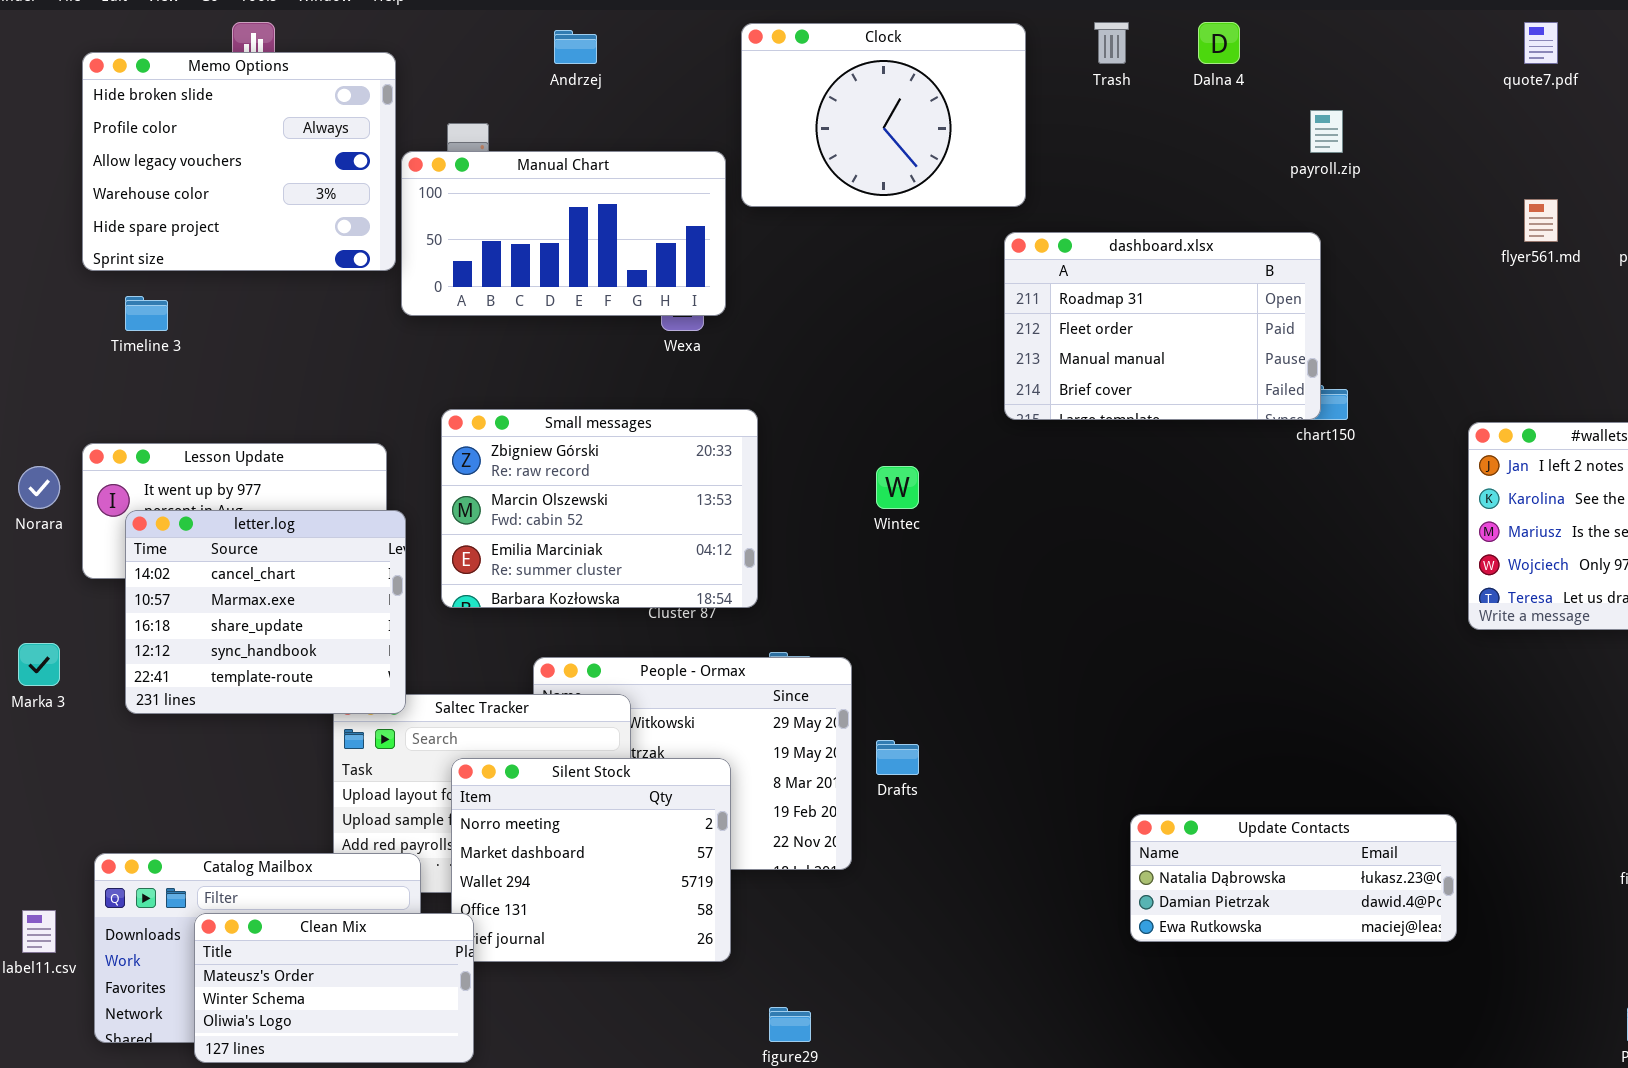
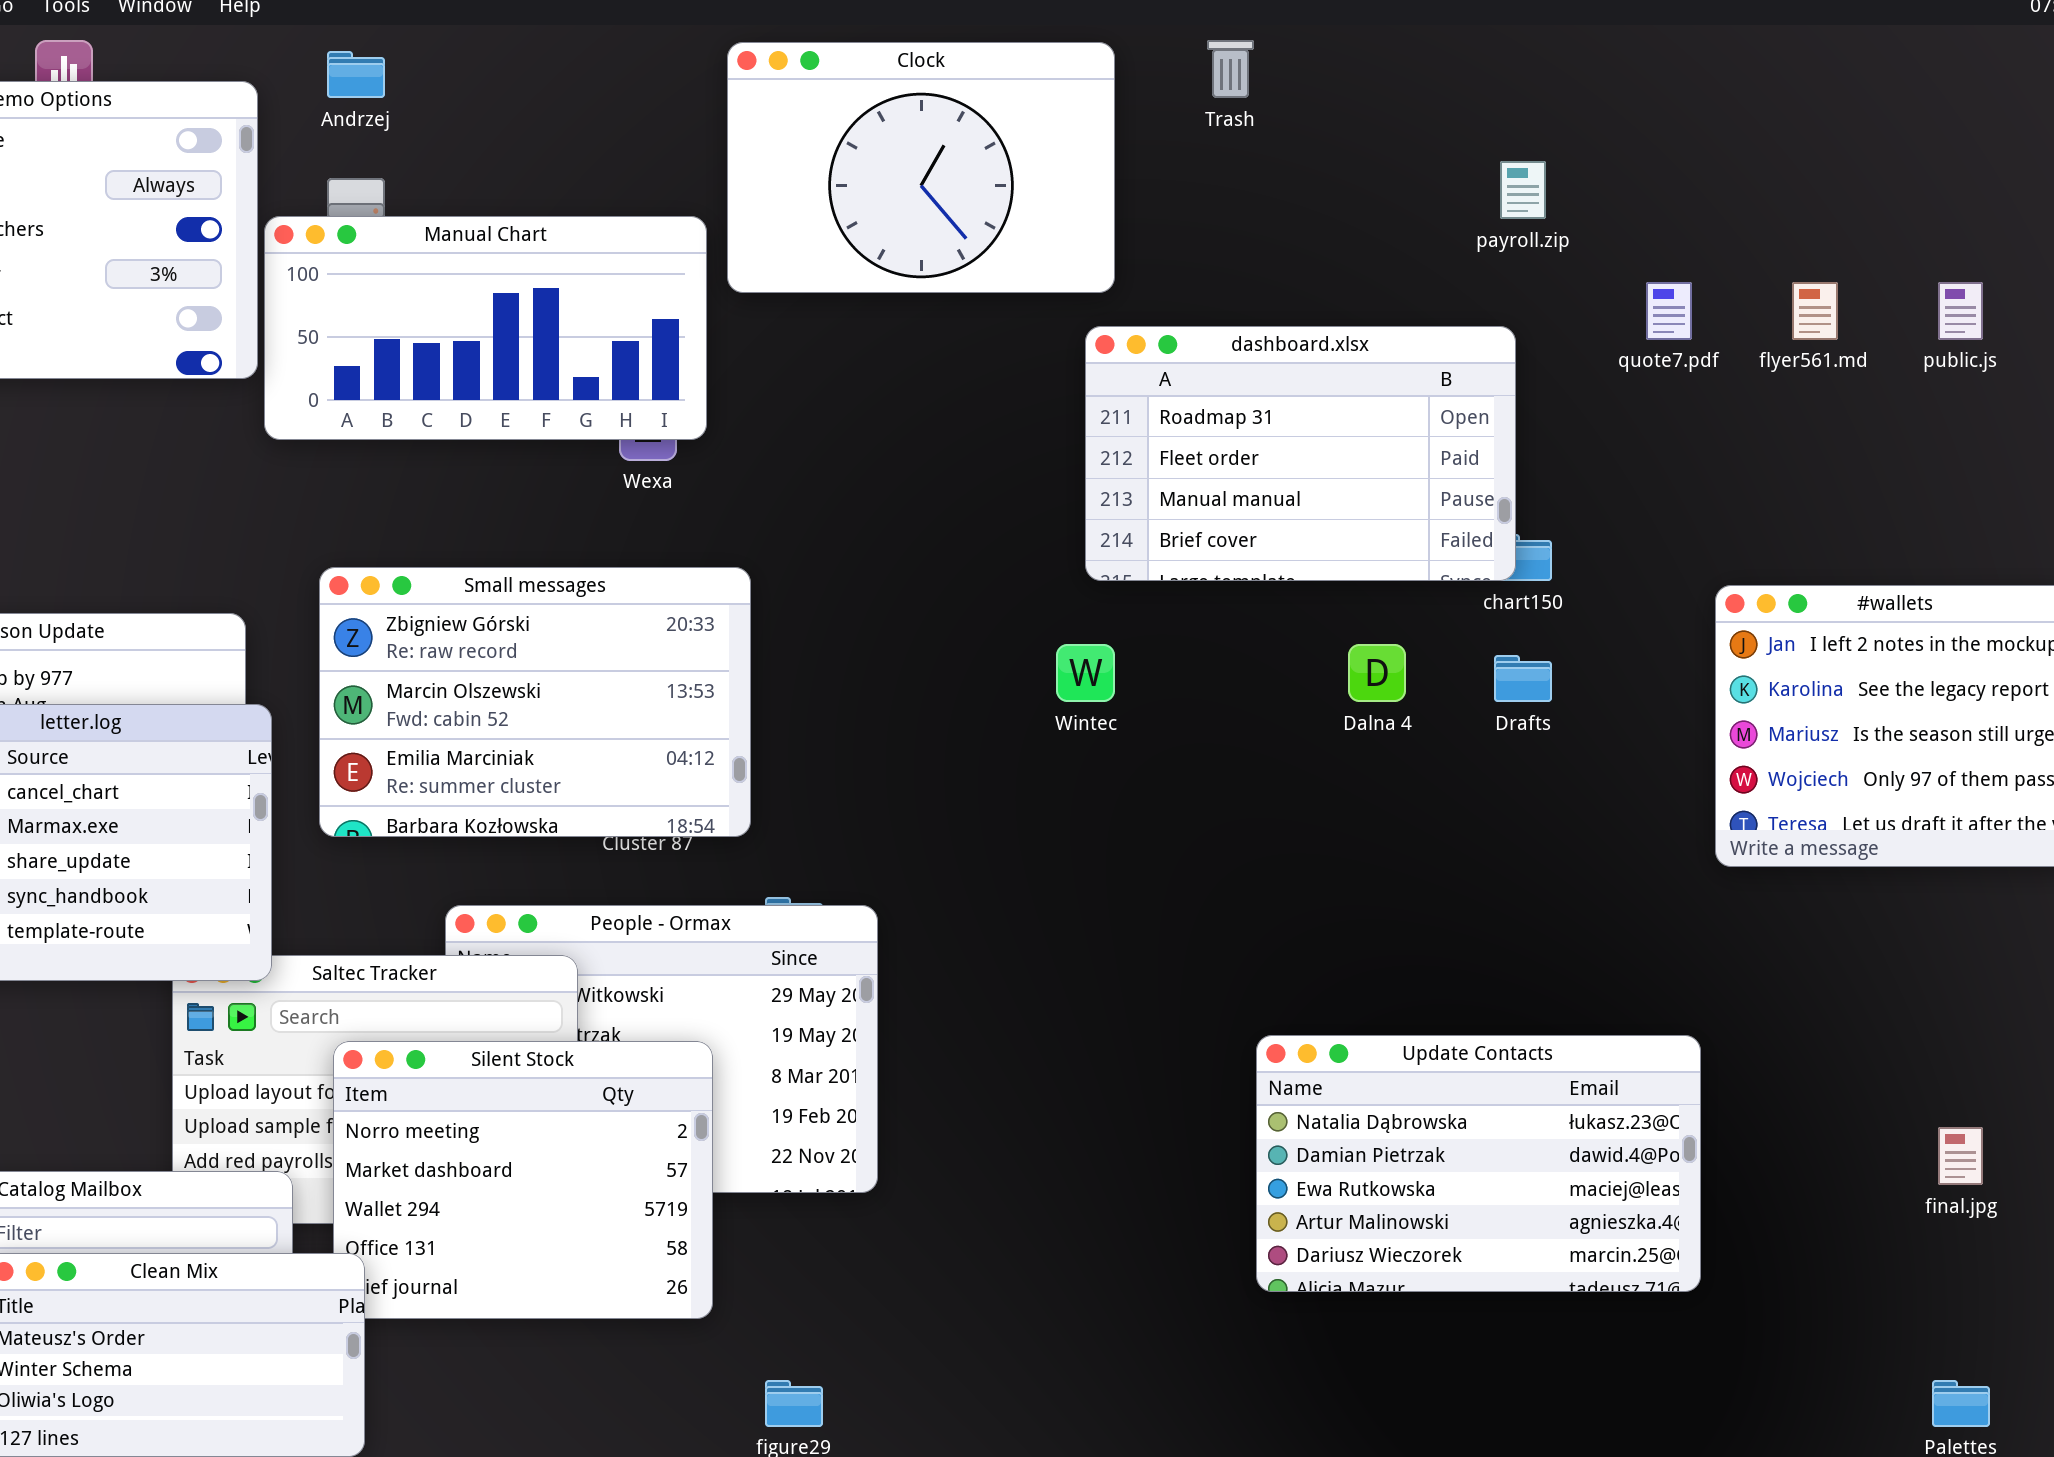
Dalna 4: [1198,22,1240,64] -> [1348,644,1406,702], moved
quote7.pdf: [1524,22,1558,64] -> [1646,282,1692,340], moved
Andrzej: [554,30,597,64] -> [327,51,385,98], moved
Wintec: [876,466,919,509] -> [1056,644,1115,702], moved
Drafts: [876,740,919,775] -> [1494,655,1552,702], moved
Update Contacts: [1130,814,1457,942] -> [1256,1035,1701,1292], resized

